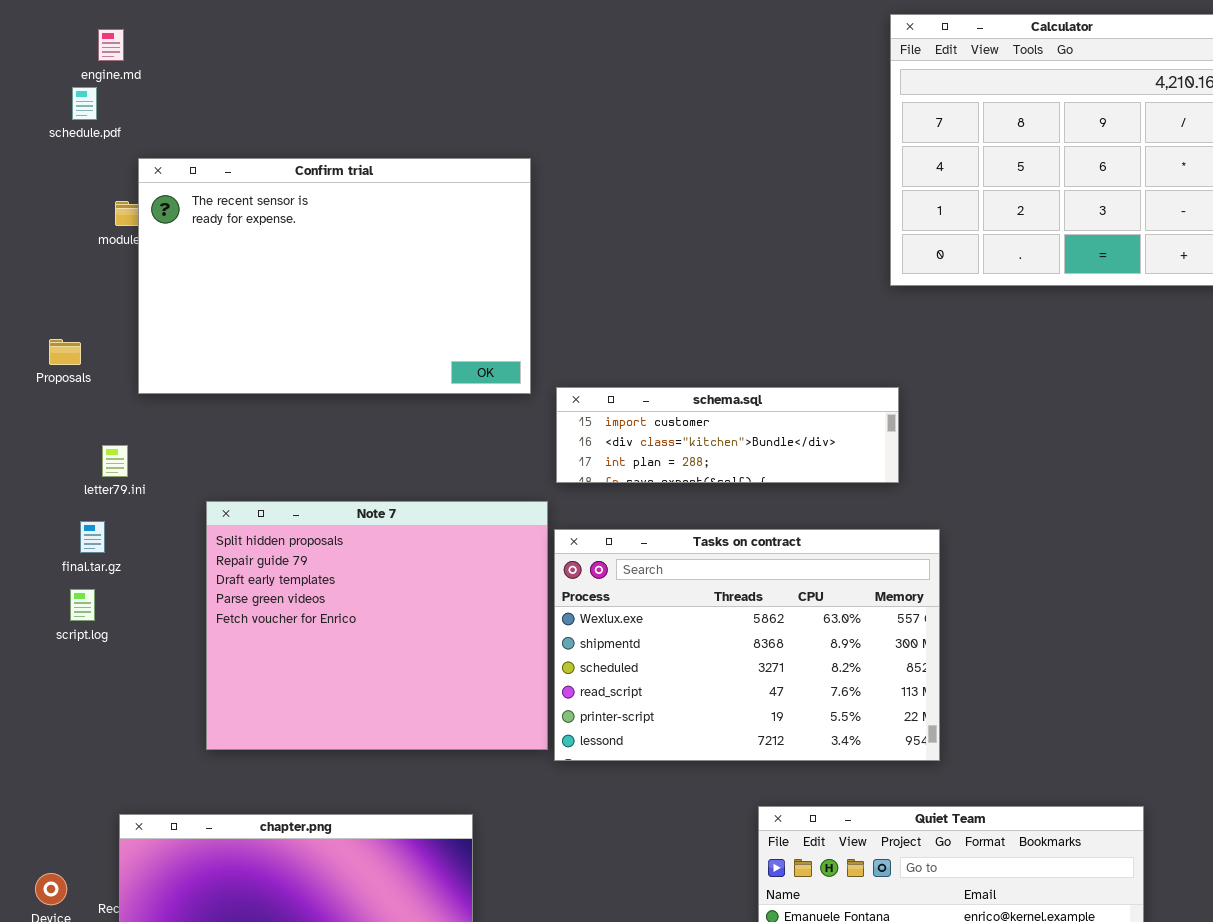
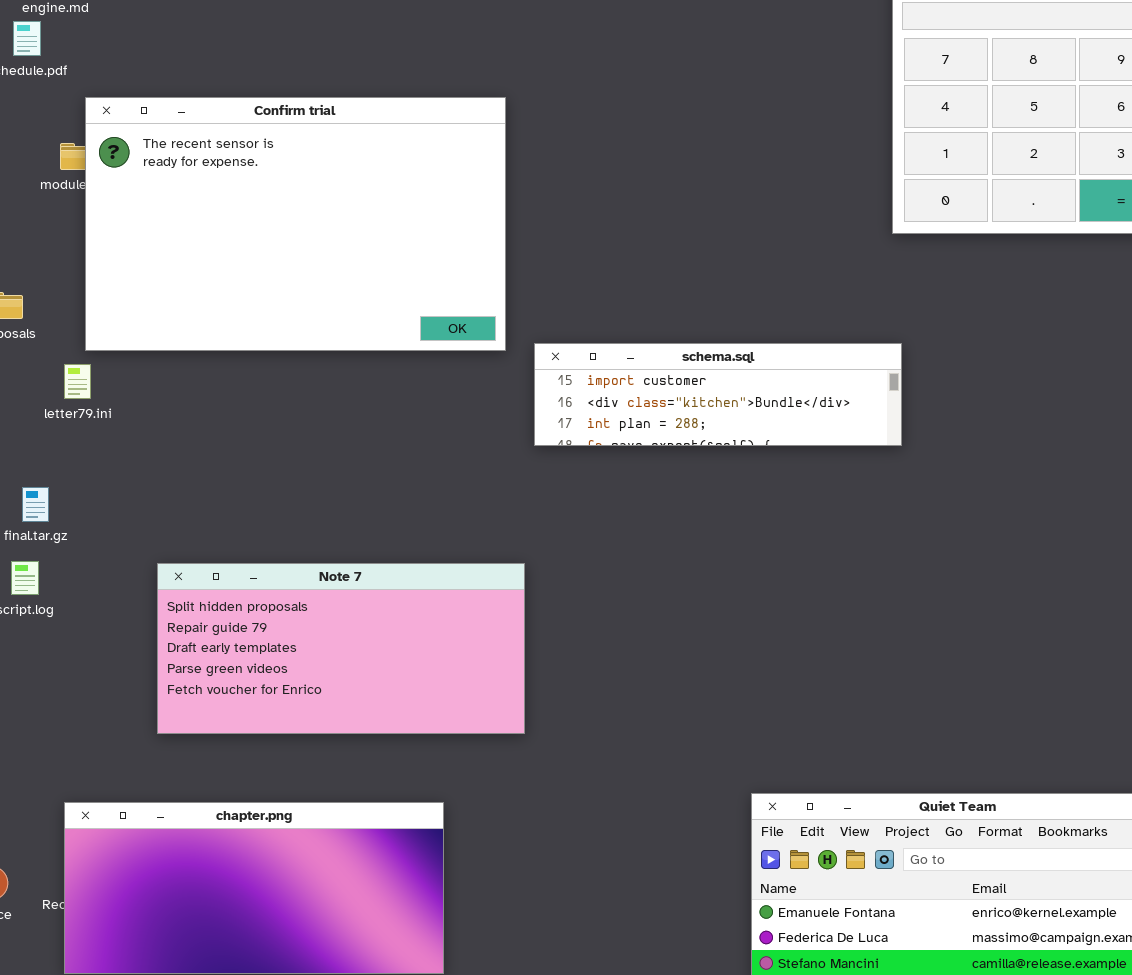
letter79.ini: [102,445,128,477] -> [64,364,91,399], moved
Note 7: [206,501,548,750] -> [157,563,525,734], resized
Tasks on contract: [554,529,940,761] -> none, closed

